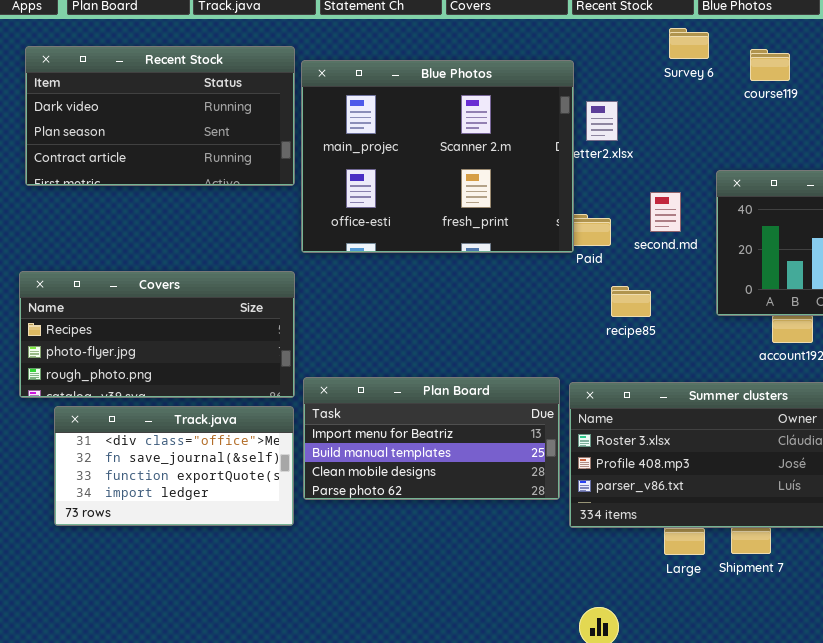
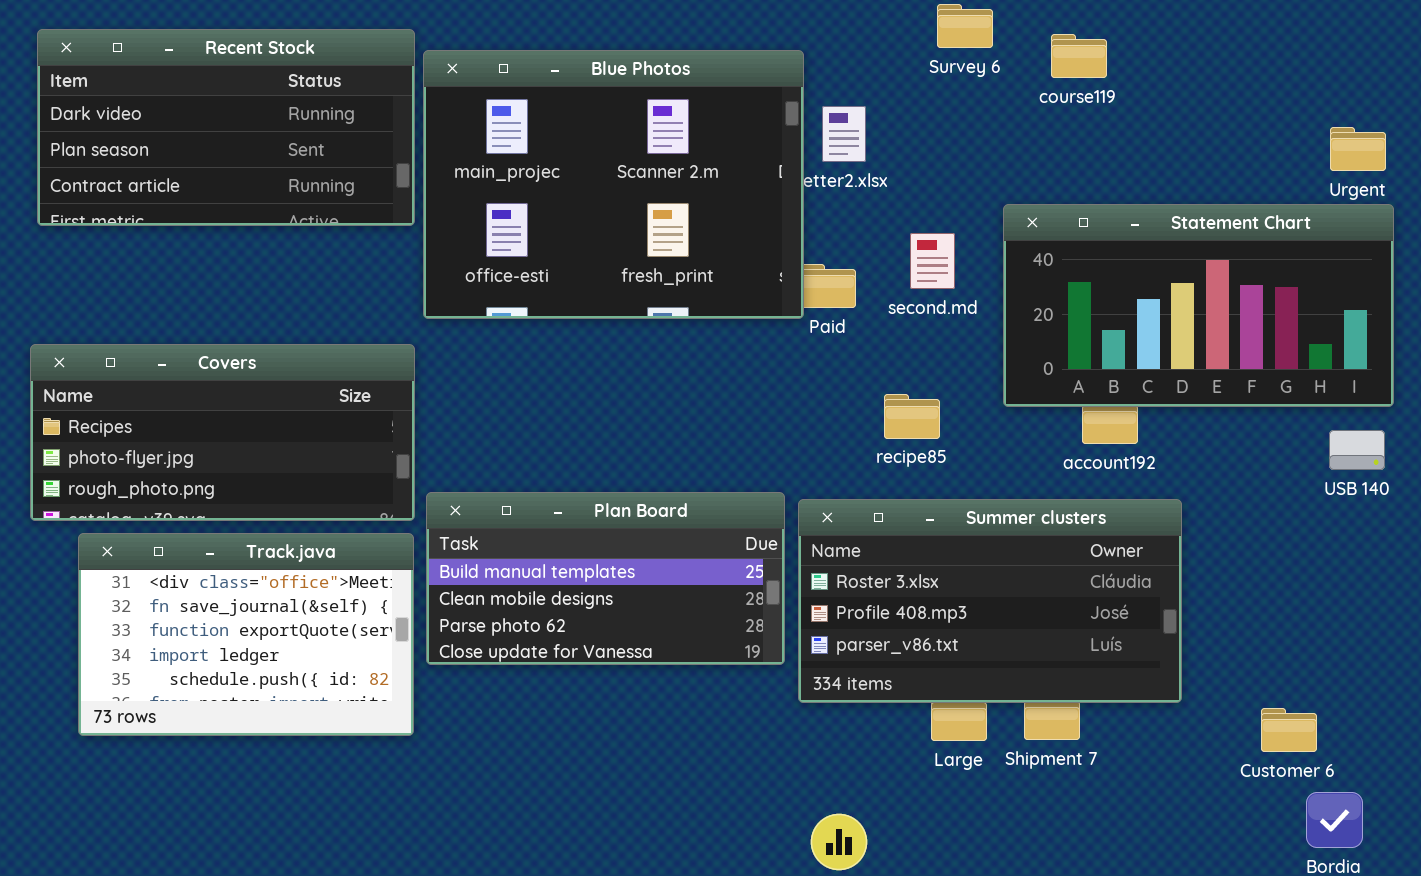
recipe85: [611,286,651,317] -> [884,394,940,439], moved
Plan Board: [303,377,560,500] -> [426,492,785,665], scrolled down 1 row
Track.java: [54,406,294,526] -> [78,533,414,736], resized

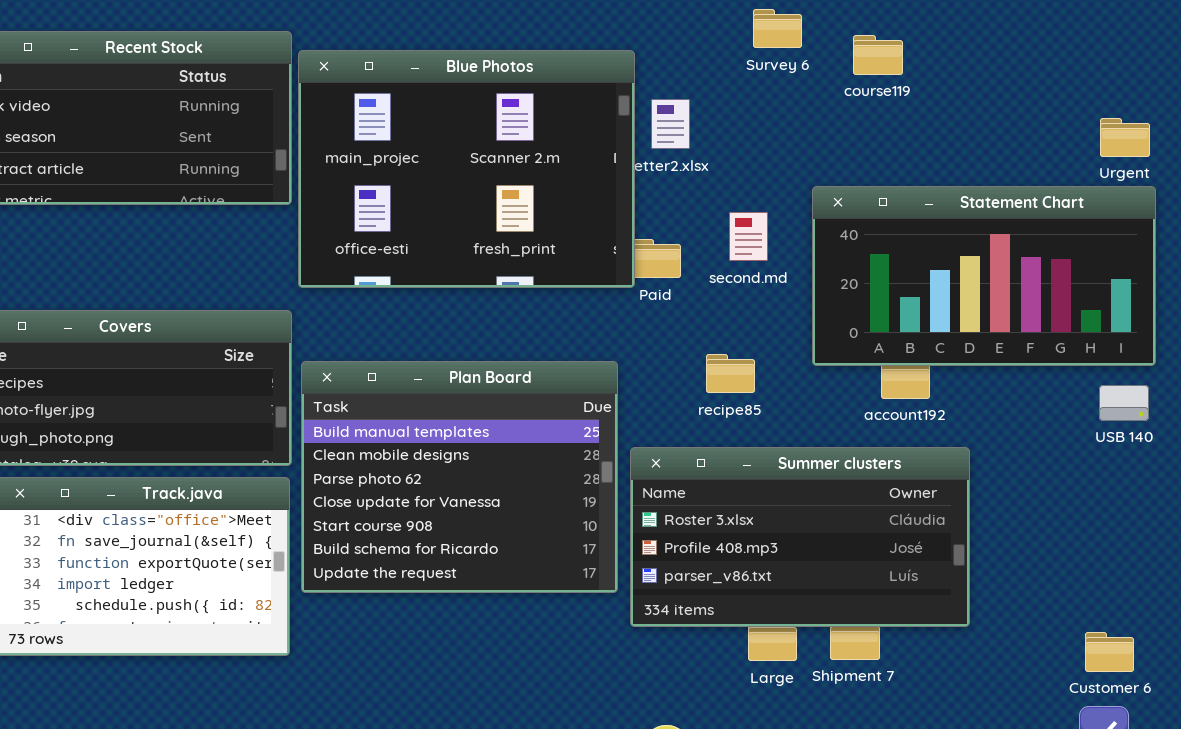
Plan Board: [426,492,785,665] -> [301,361,618,593], resized
Customer 6: [1261,708,1317,752] -> [1085,632,1134,672], moved

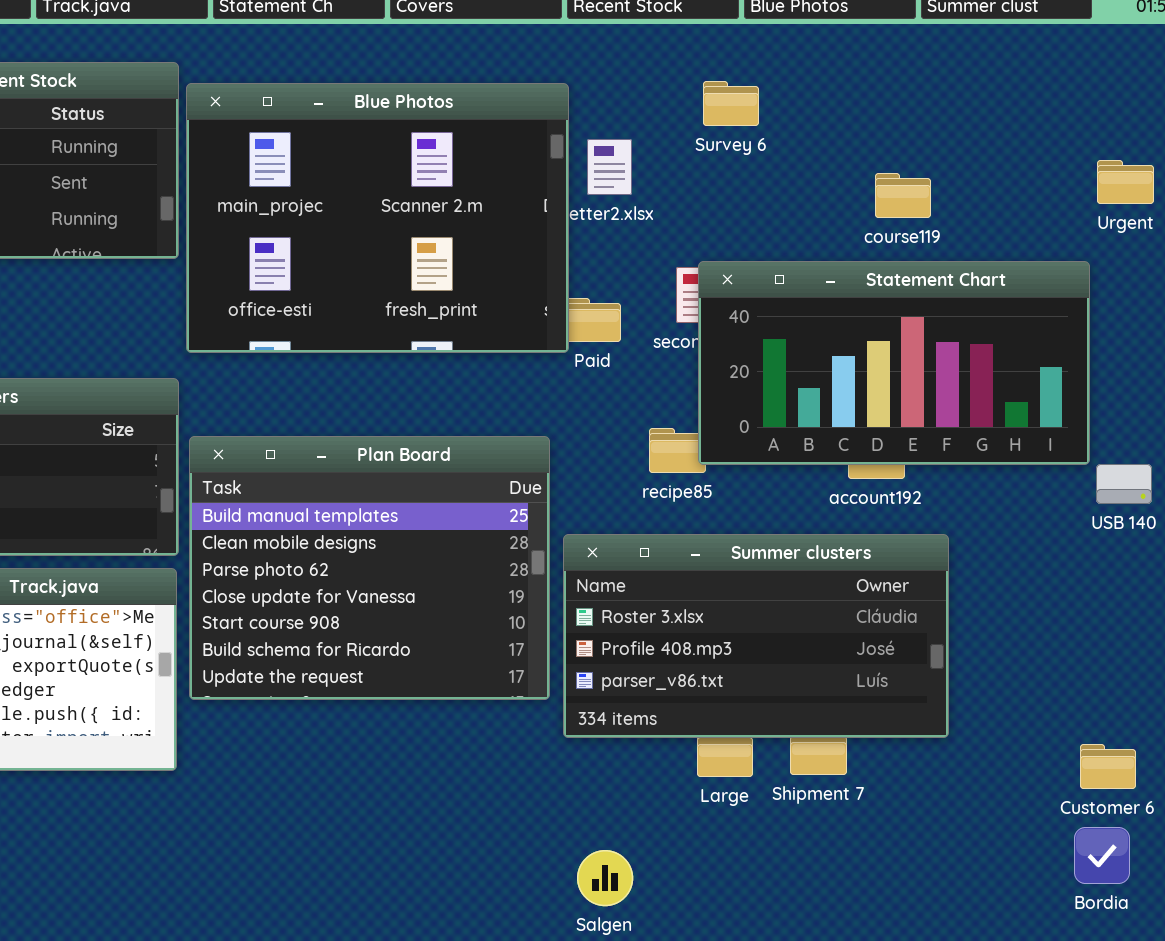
Survey 6: [753,9,802,48] -> [703,81,759,126], moved
course119: [853,35,903,75] -> [875,173,931,218], moved
Statement Chart: [812,186,1156,366] -> [698,261,1090,465], moved

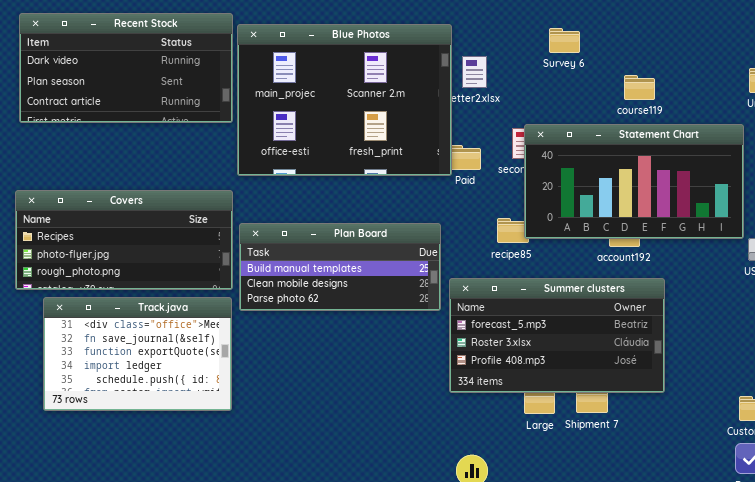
Survey 6: [703,81,759,126] -> [549,28,580,53], moved
Plan Board: [189,436,550,700] -> [239,223,441,311], resized
Summer clusters: [563,534,949,738] -> [449,278,665,393], scrolled up 1 row

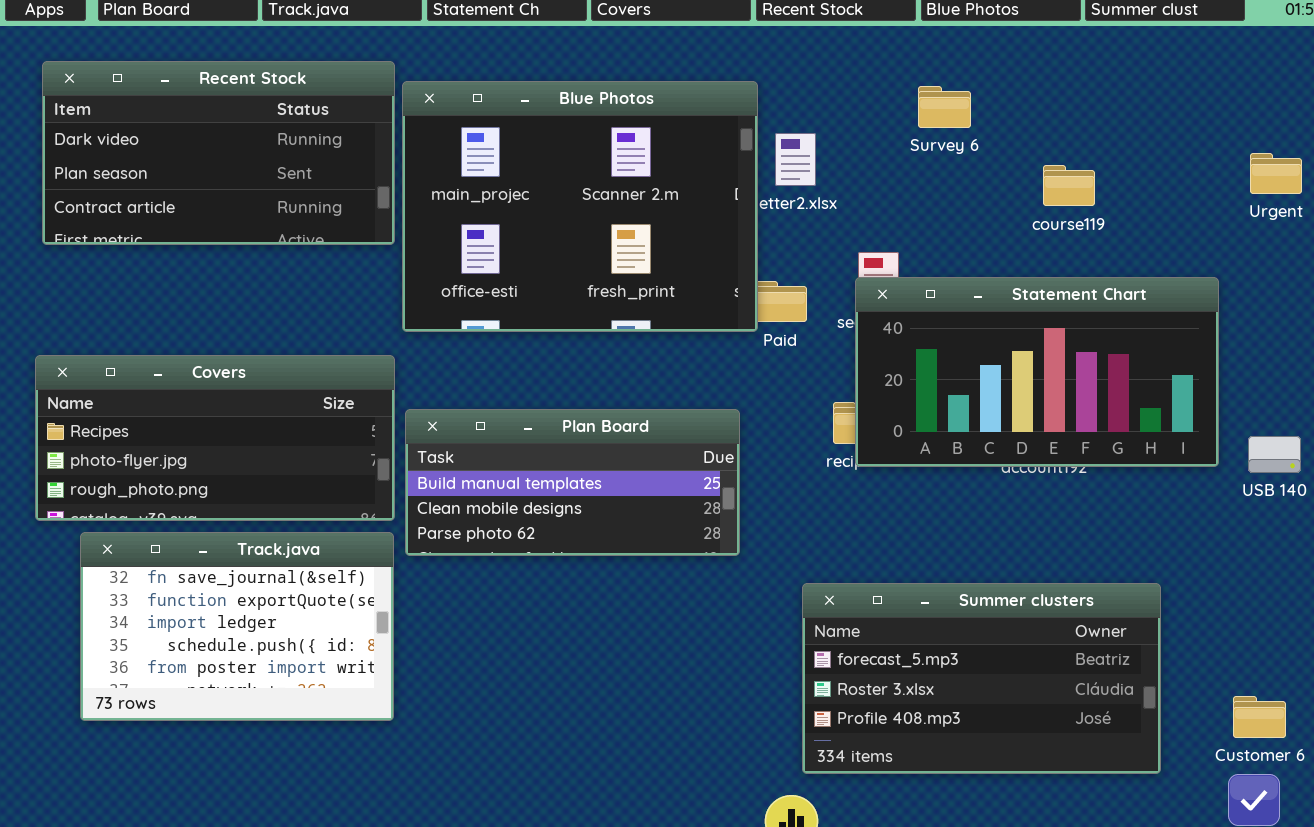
Statement Chart: [524,124,744,239] -> [855,277,1219,467], moved
Summer clusters: [449,278,665,393] -> [802,583,1161,774], moved
Track.java: [43,297,232,411] -> [80,532,394,721], scrolled down 1 row

